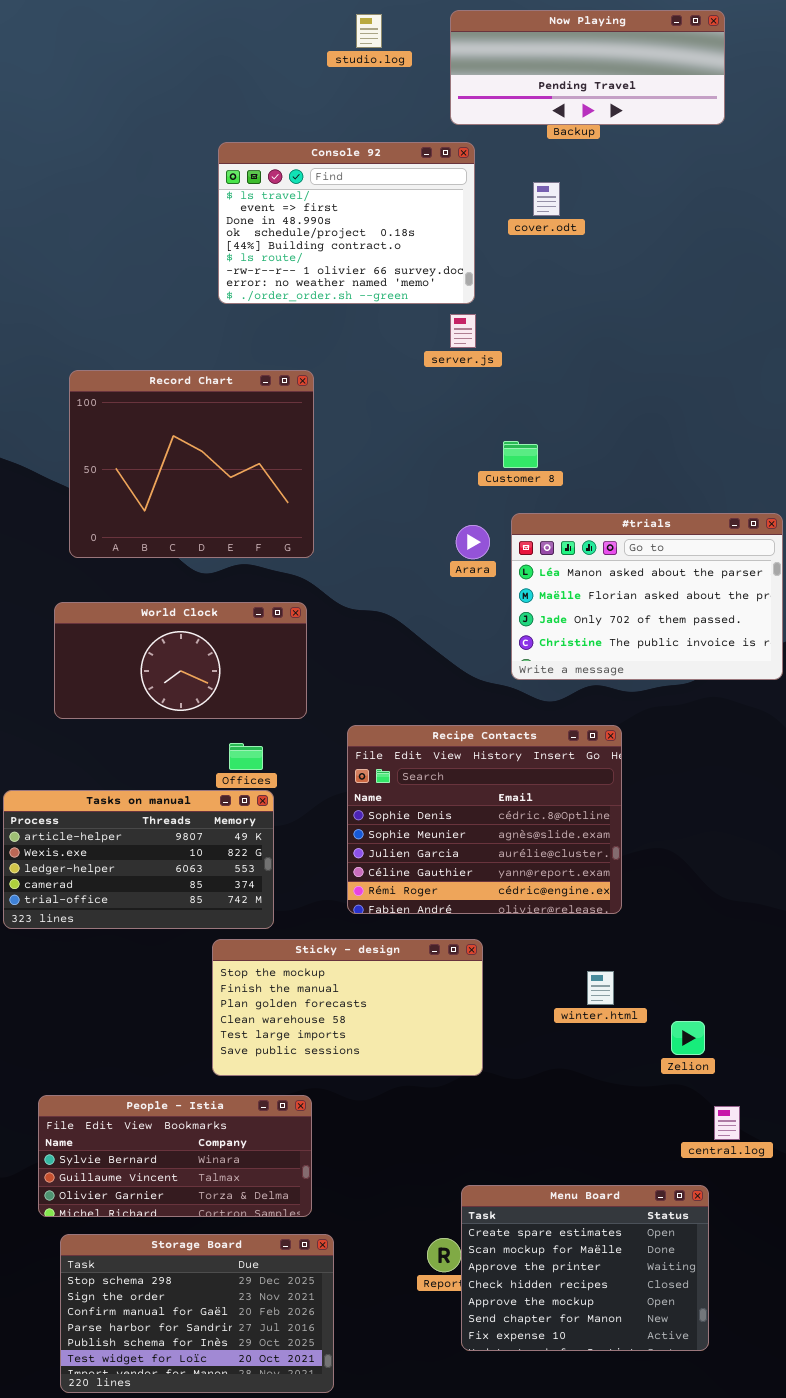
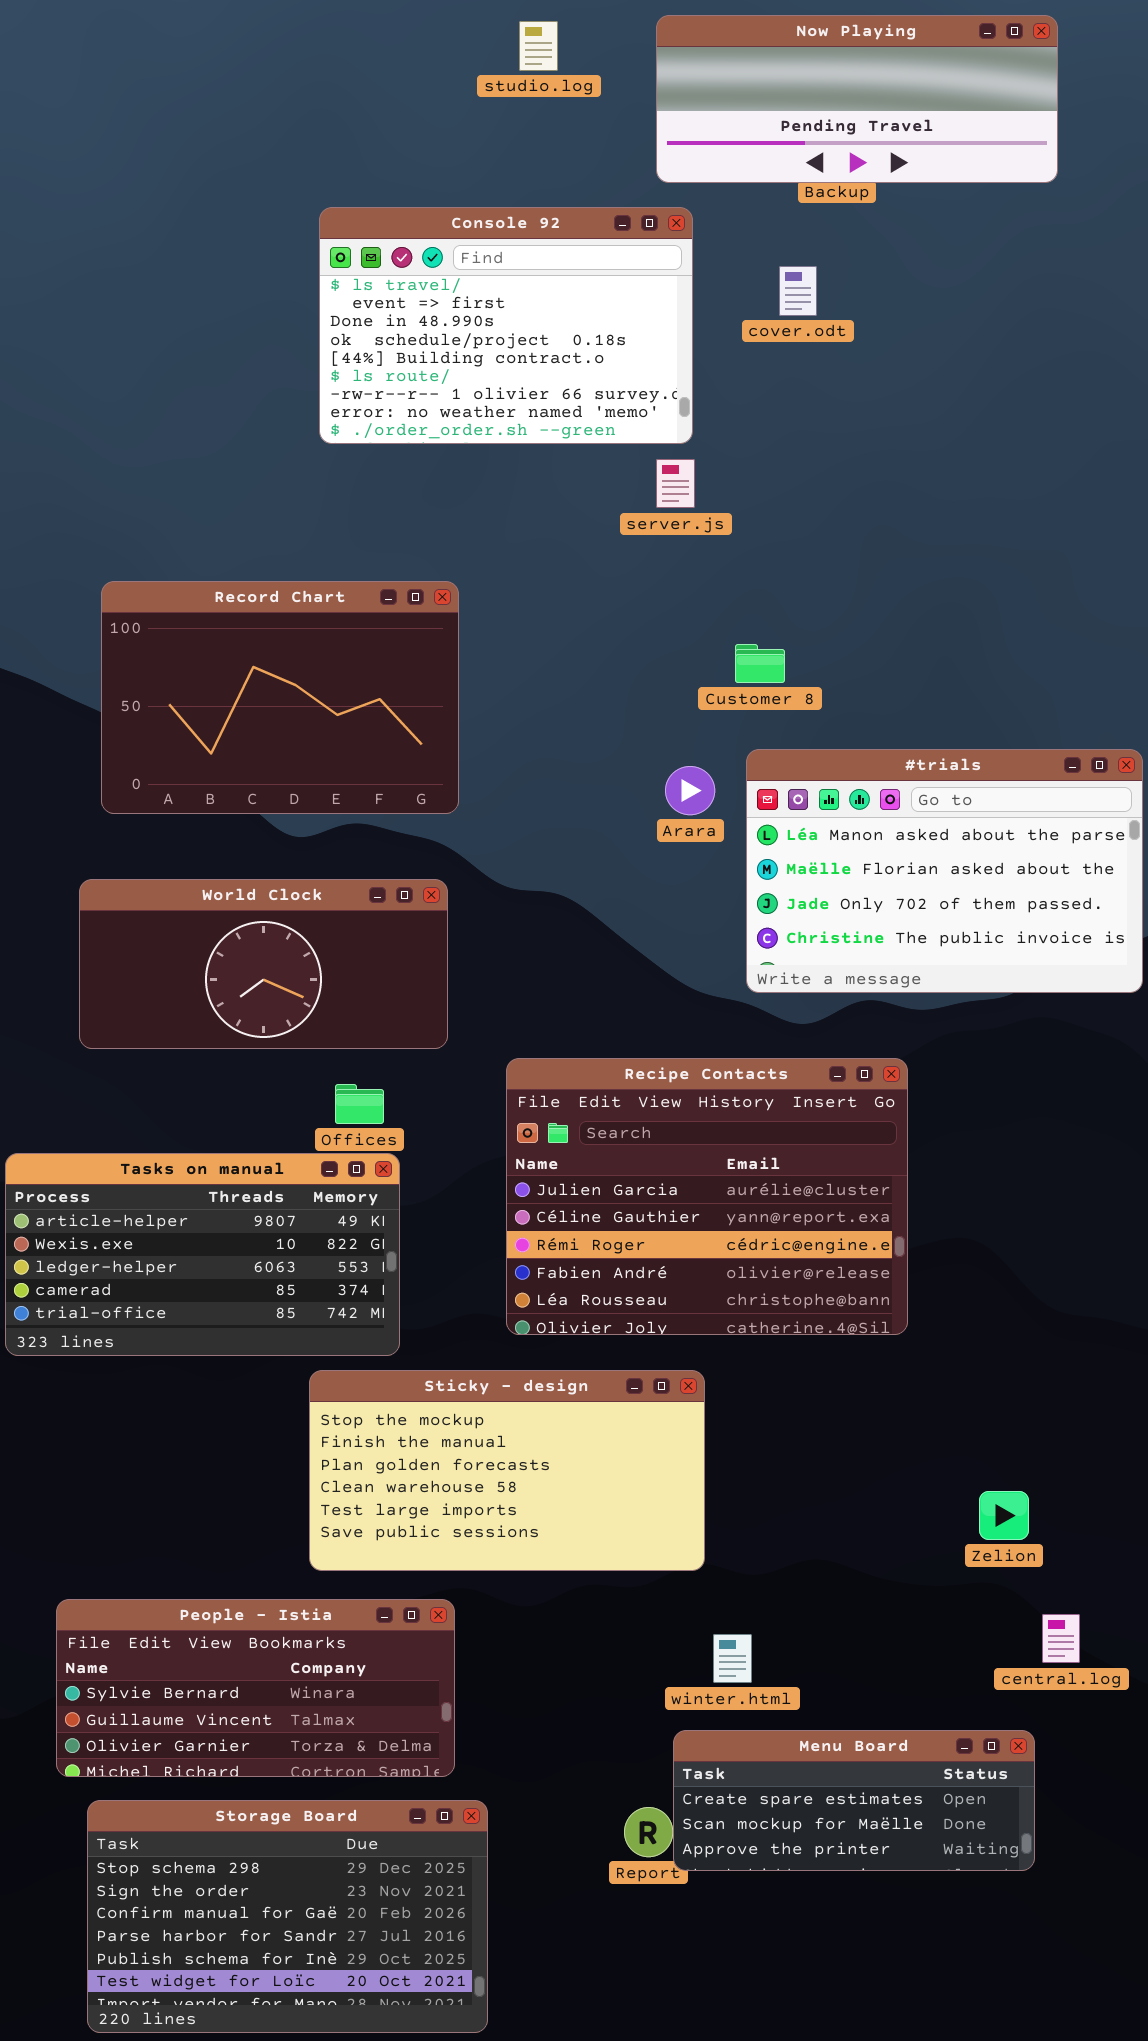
Record Chart: [69,370,314,558] -> [101,581,459,814], resized
Recipe Contacts: [347,725,622,914] -> [506,1058,908,1335], scrolled down 2 rows
winter.html: [587,971,614,1005] -> [713,1634,752,1683], moved
Menu Board: [461,1185,709,1351] -> [673,1730,1035,1871], resized

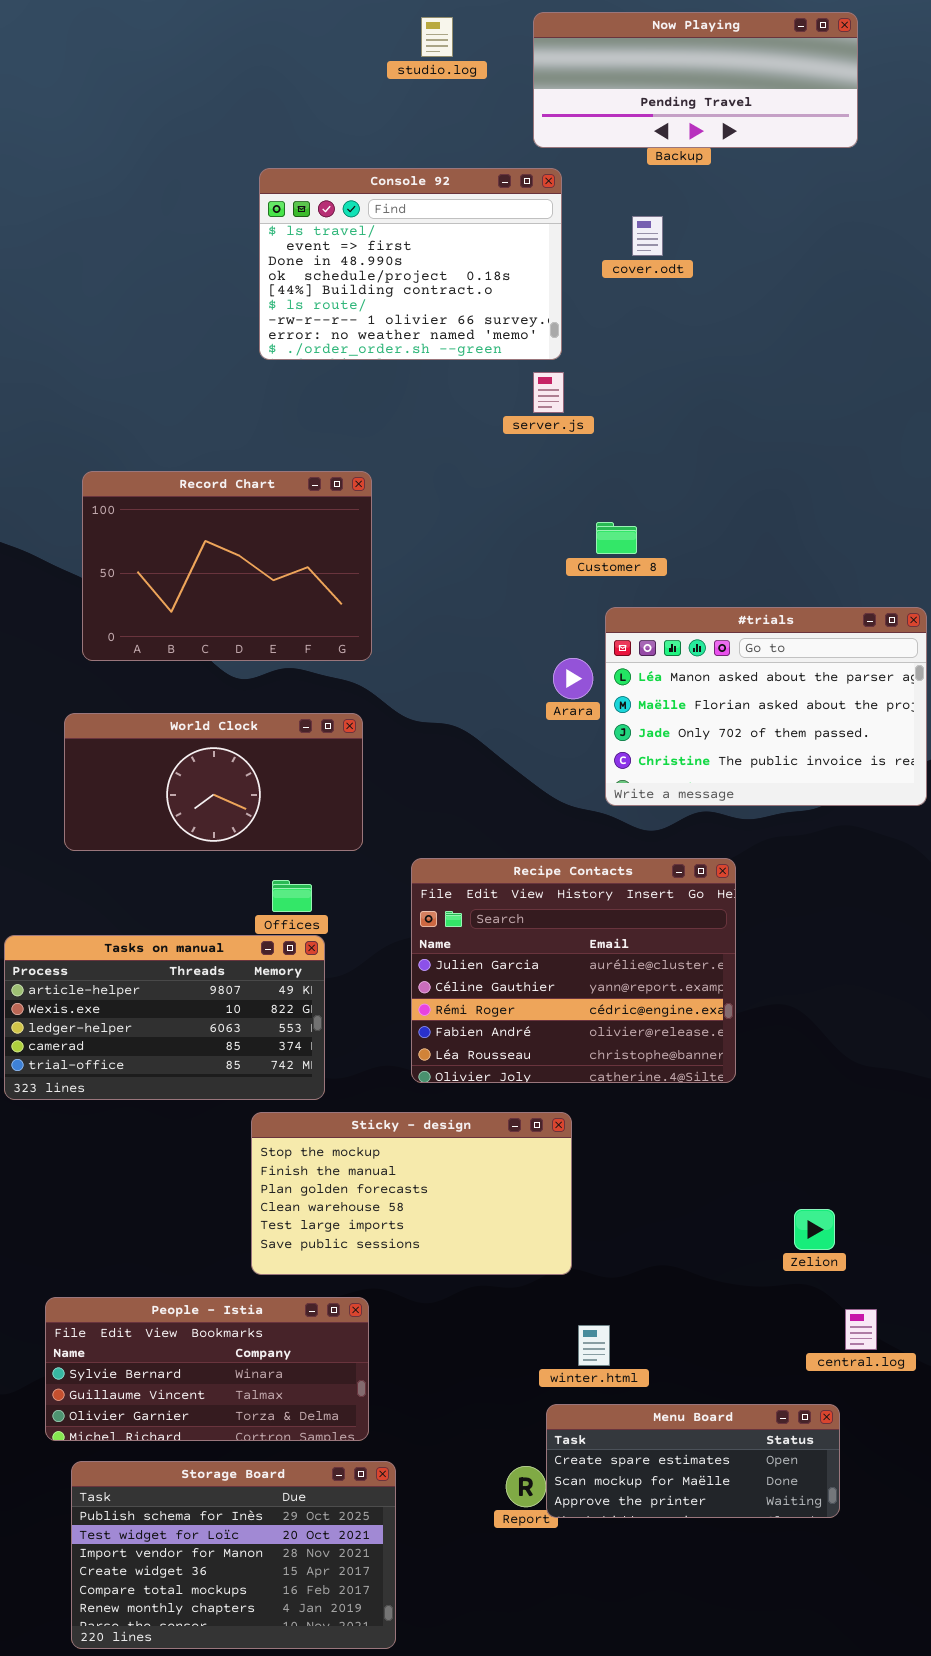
Arara: [665,766,715,815] -> [553,658,593,699], moved
Storage Board: [87,1800,488,2033] -> [71,1461,396,1649], scrolled down 4 rows

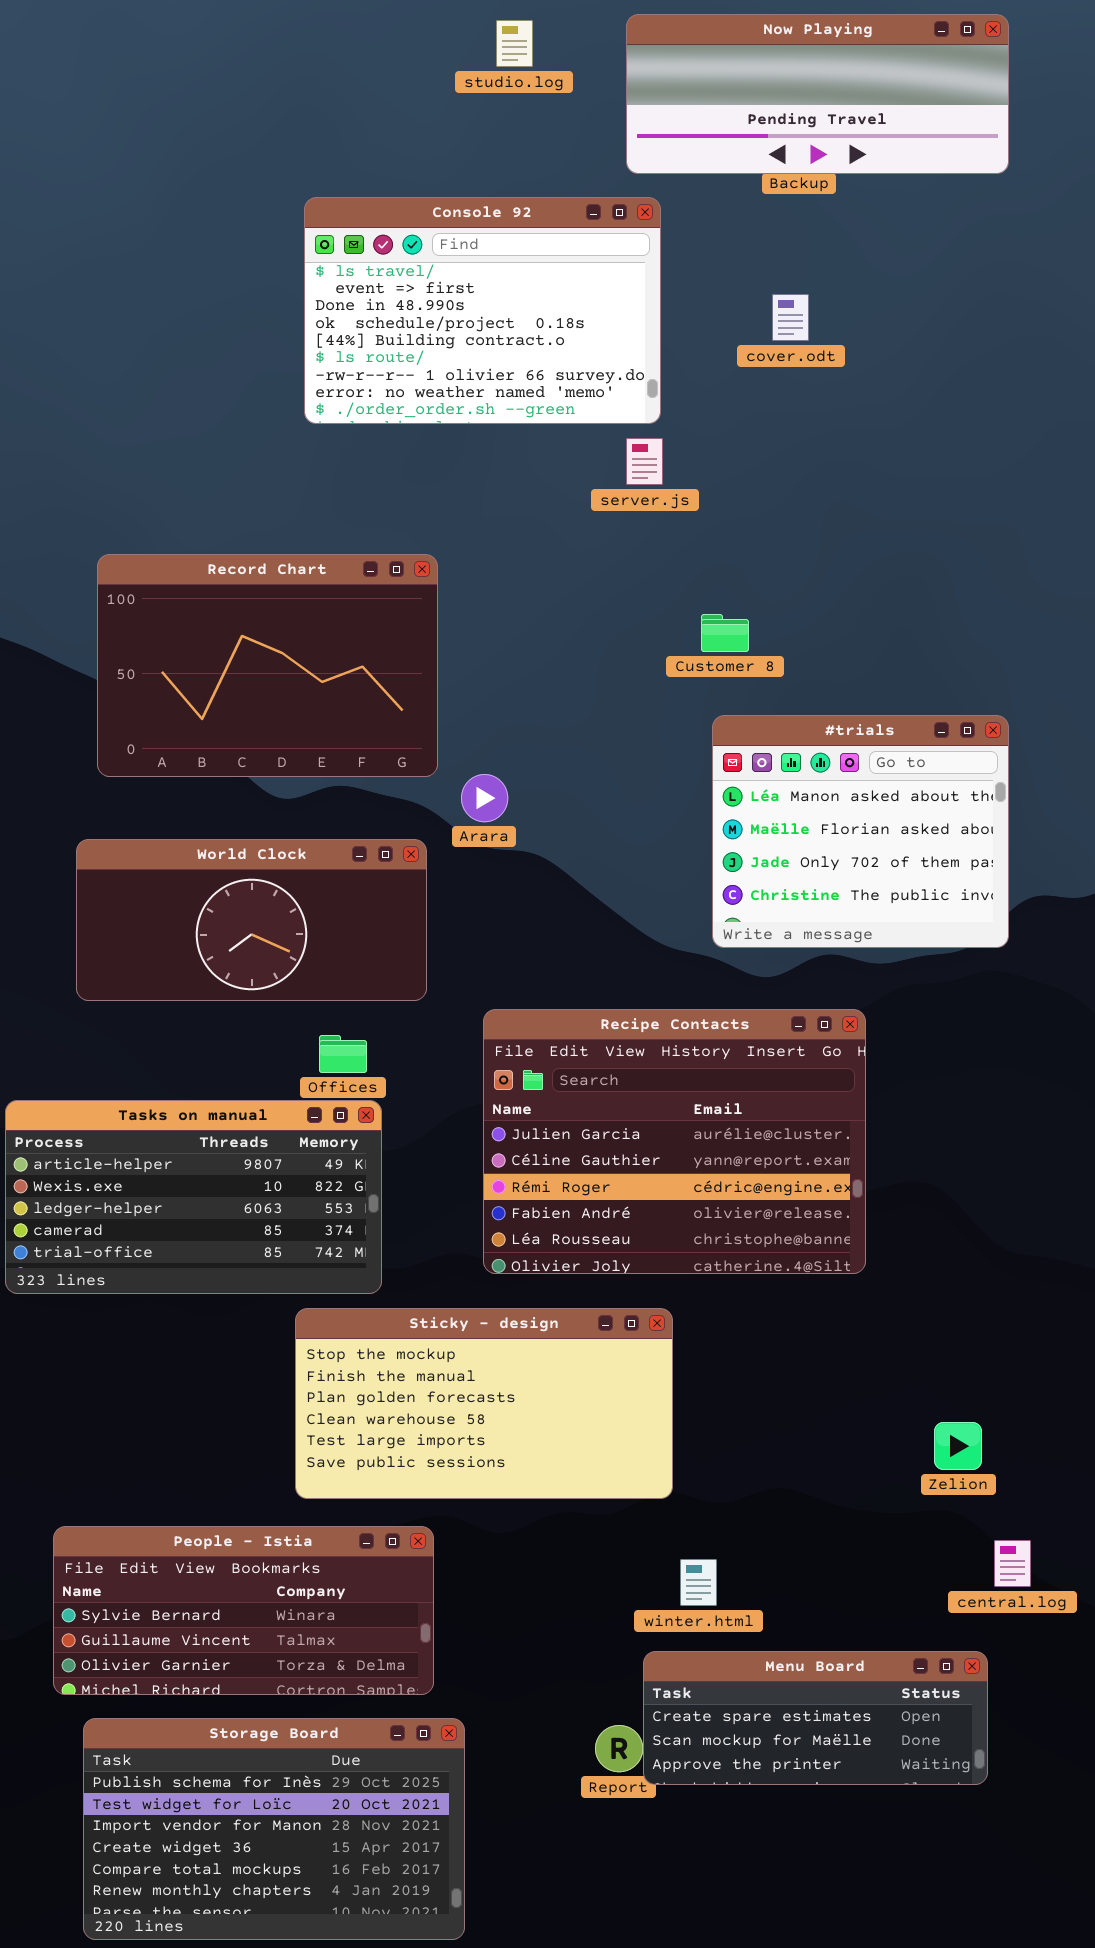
cover.odt: [632,216,663,256] -> [772,294,809,341], moved
#trials: [605,607,927,806] -> [712,715,1009,948], resized
Arara: [553,658,593,699] -> [461,774,508,822], moved

